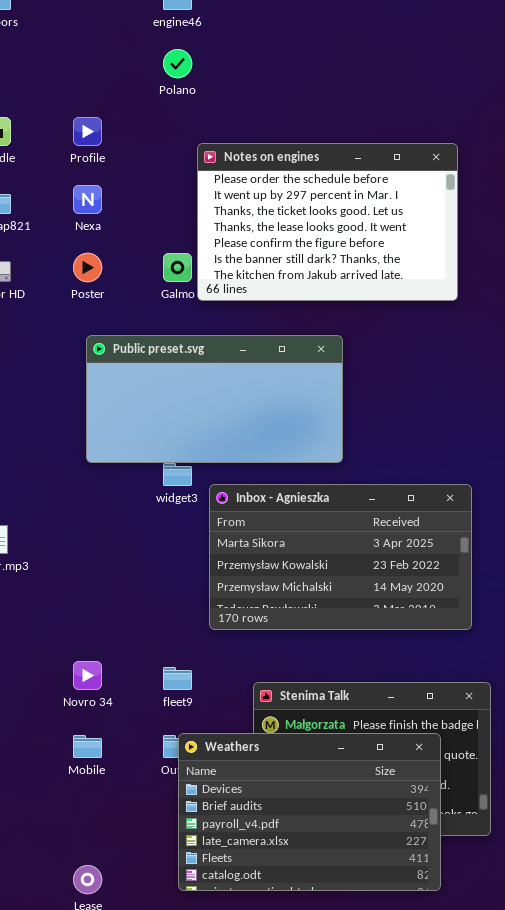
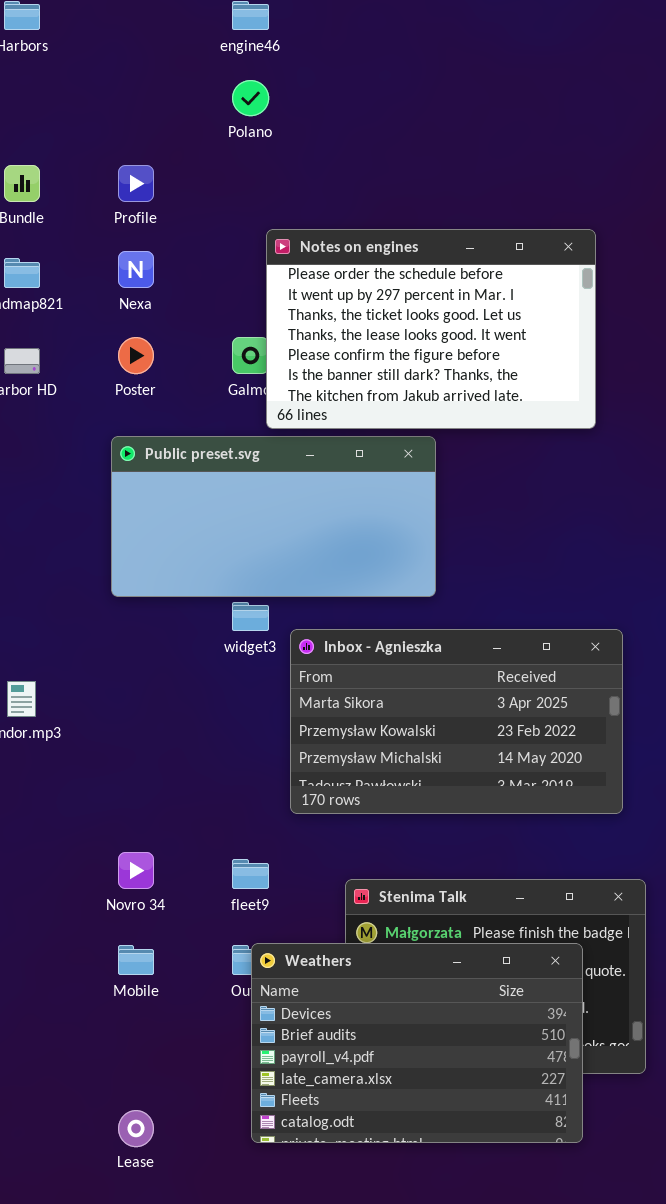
Notes on engines: [197,143,458,301] -> [266,229,596,429], moved
Public preset.svg: [86,335,343,463] -> [111,436,436,597], moved

